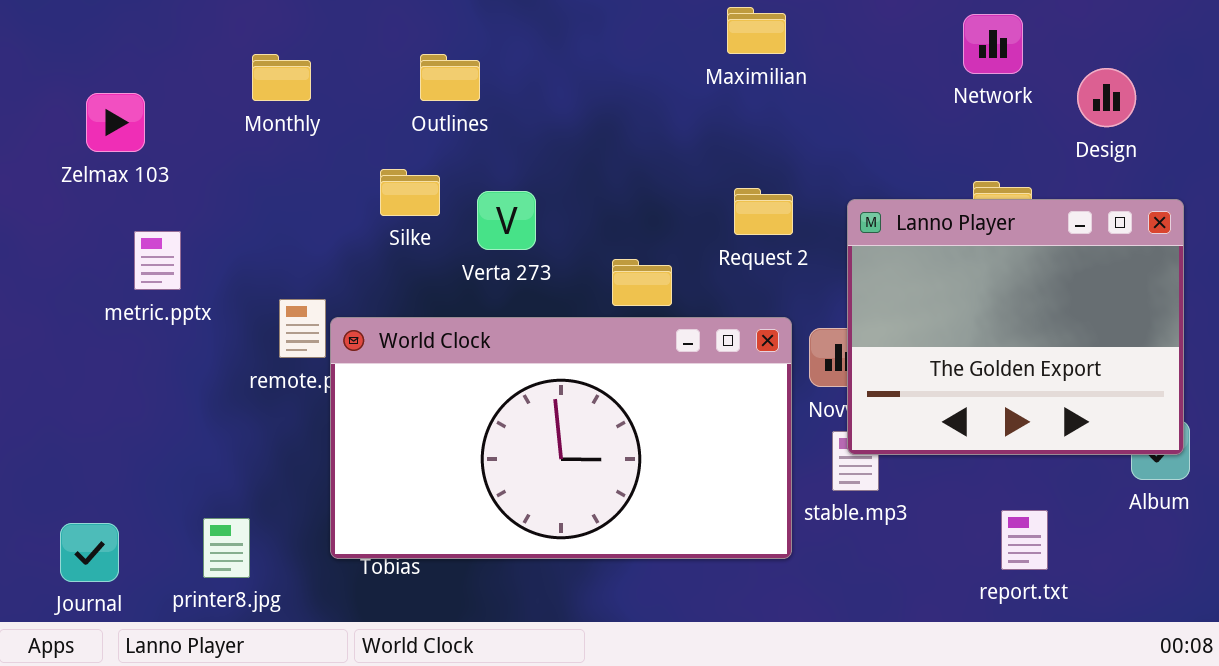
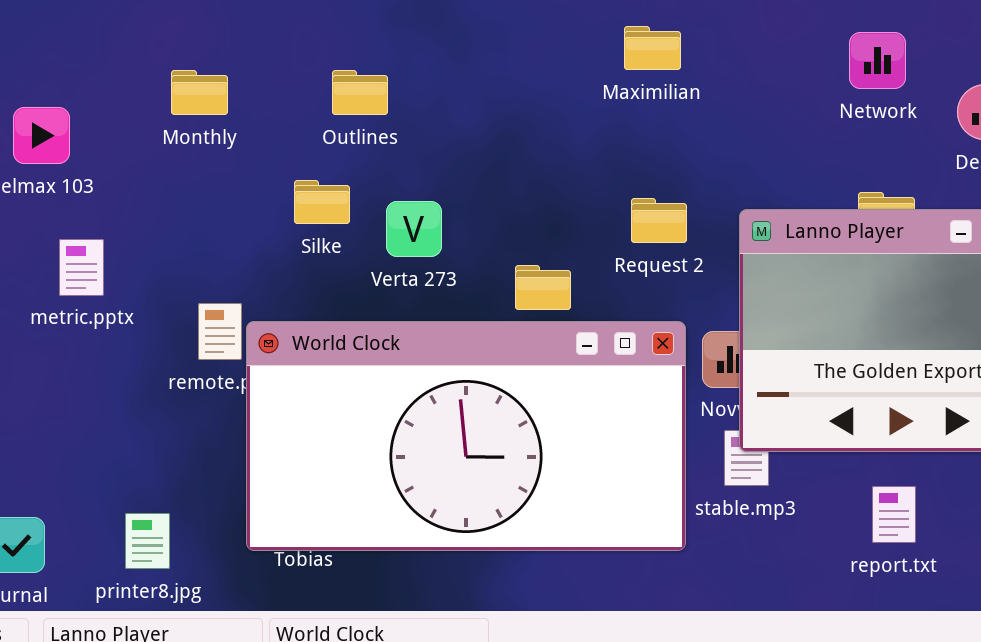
report.txt: [1001,510,1048,570] -> [872,486,916,543], moved

